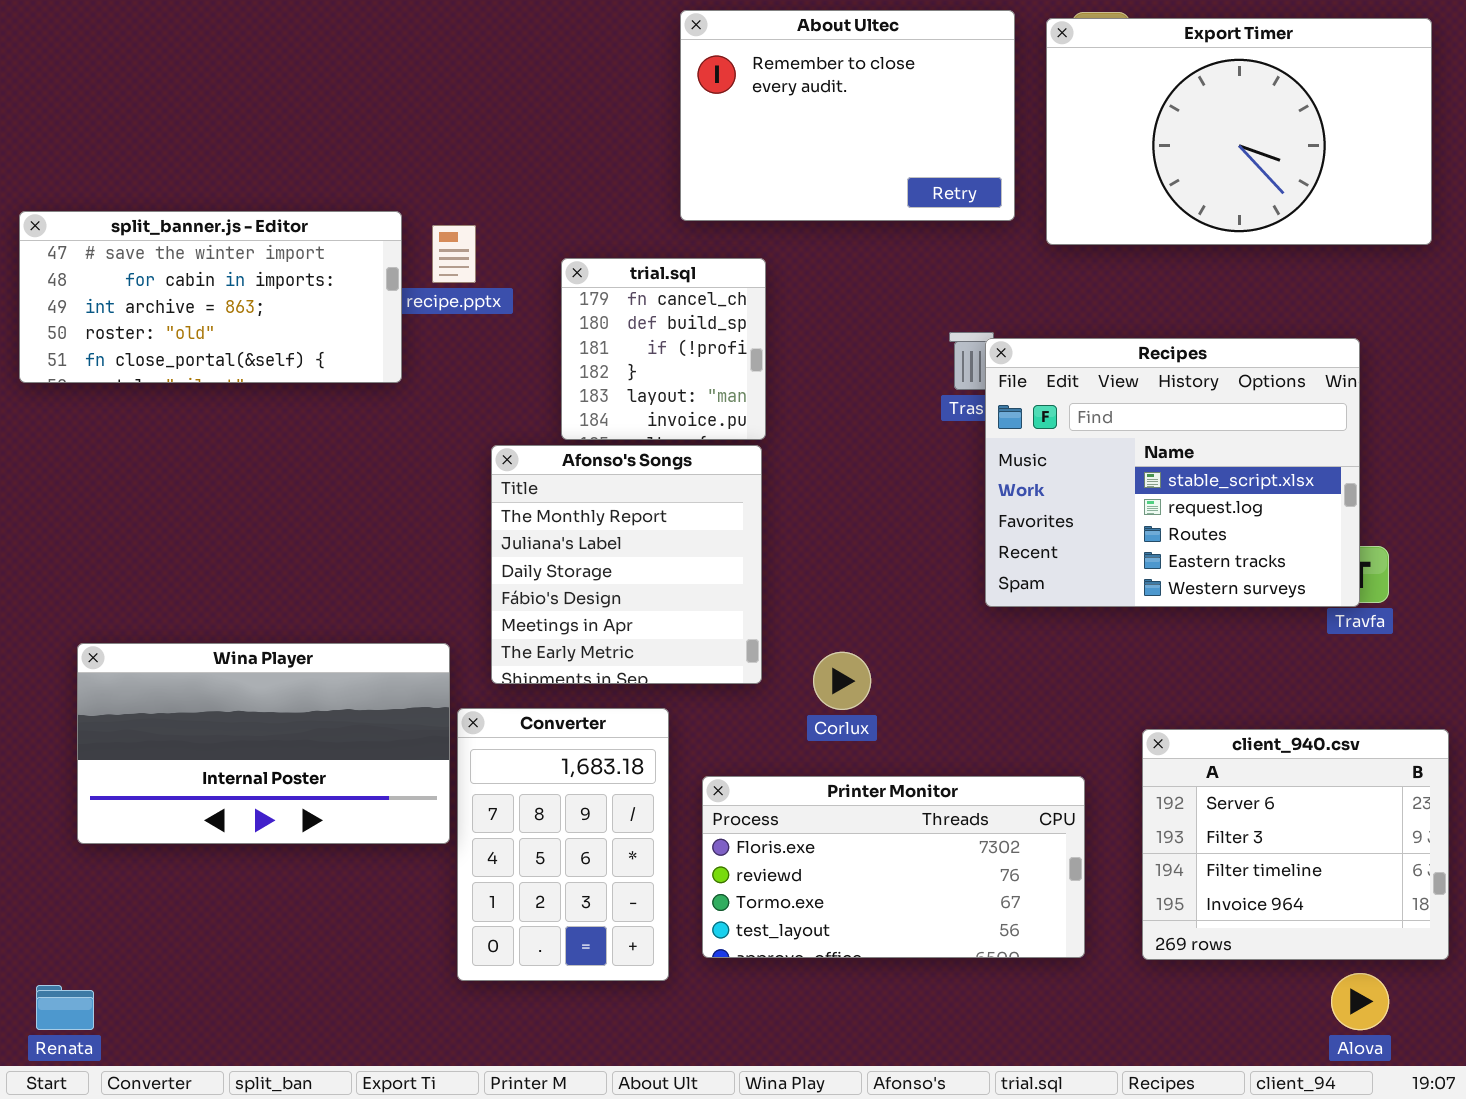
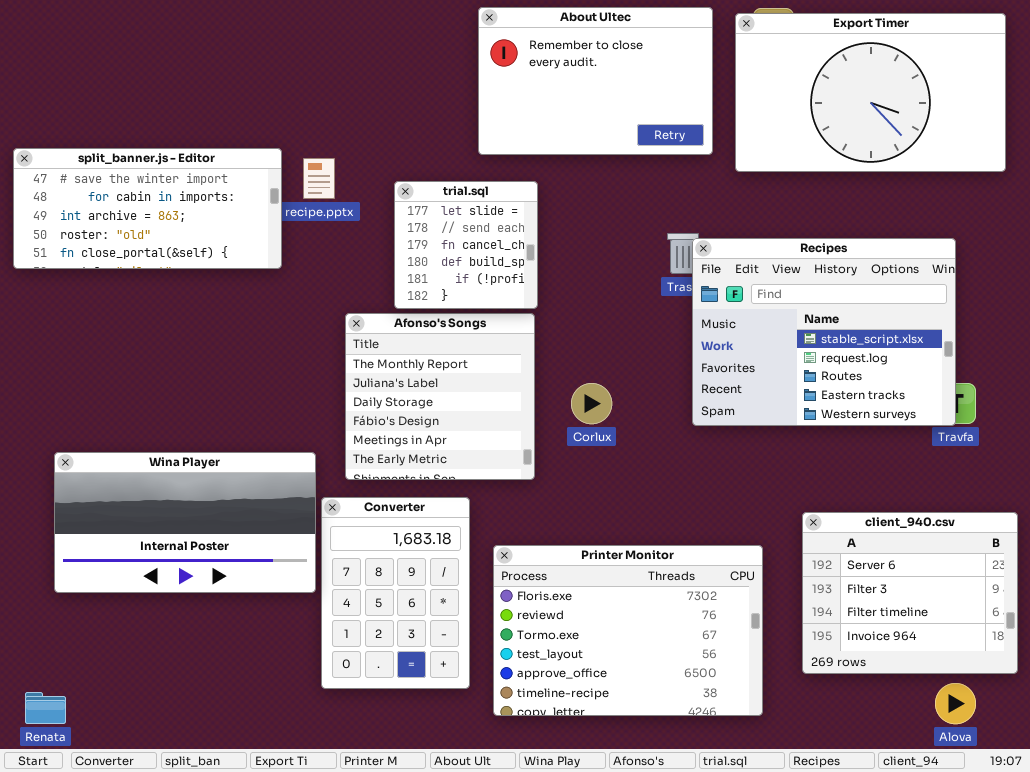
trial.sql: [561,258,766,440] -> [394,181,538,309], scrolled up 2 rows
Corlux: [813,652,871,710] -> [571,383,612,424], moved
Printer Monitor: [702,776,1085,958] -> [493,545,763,716], resized

